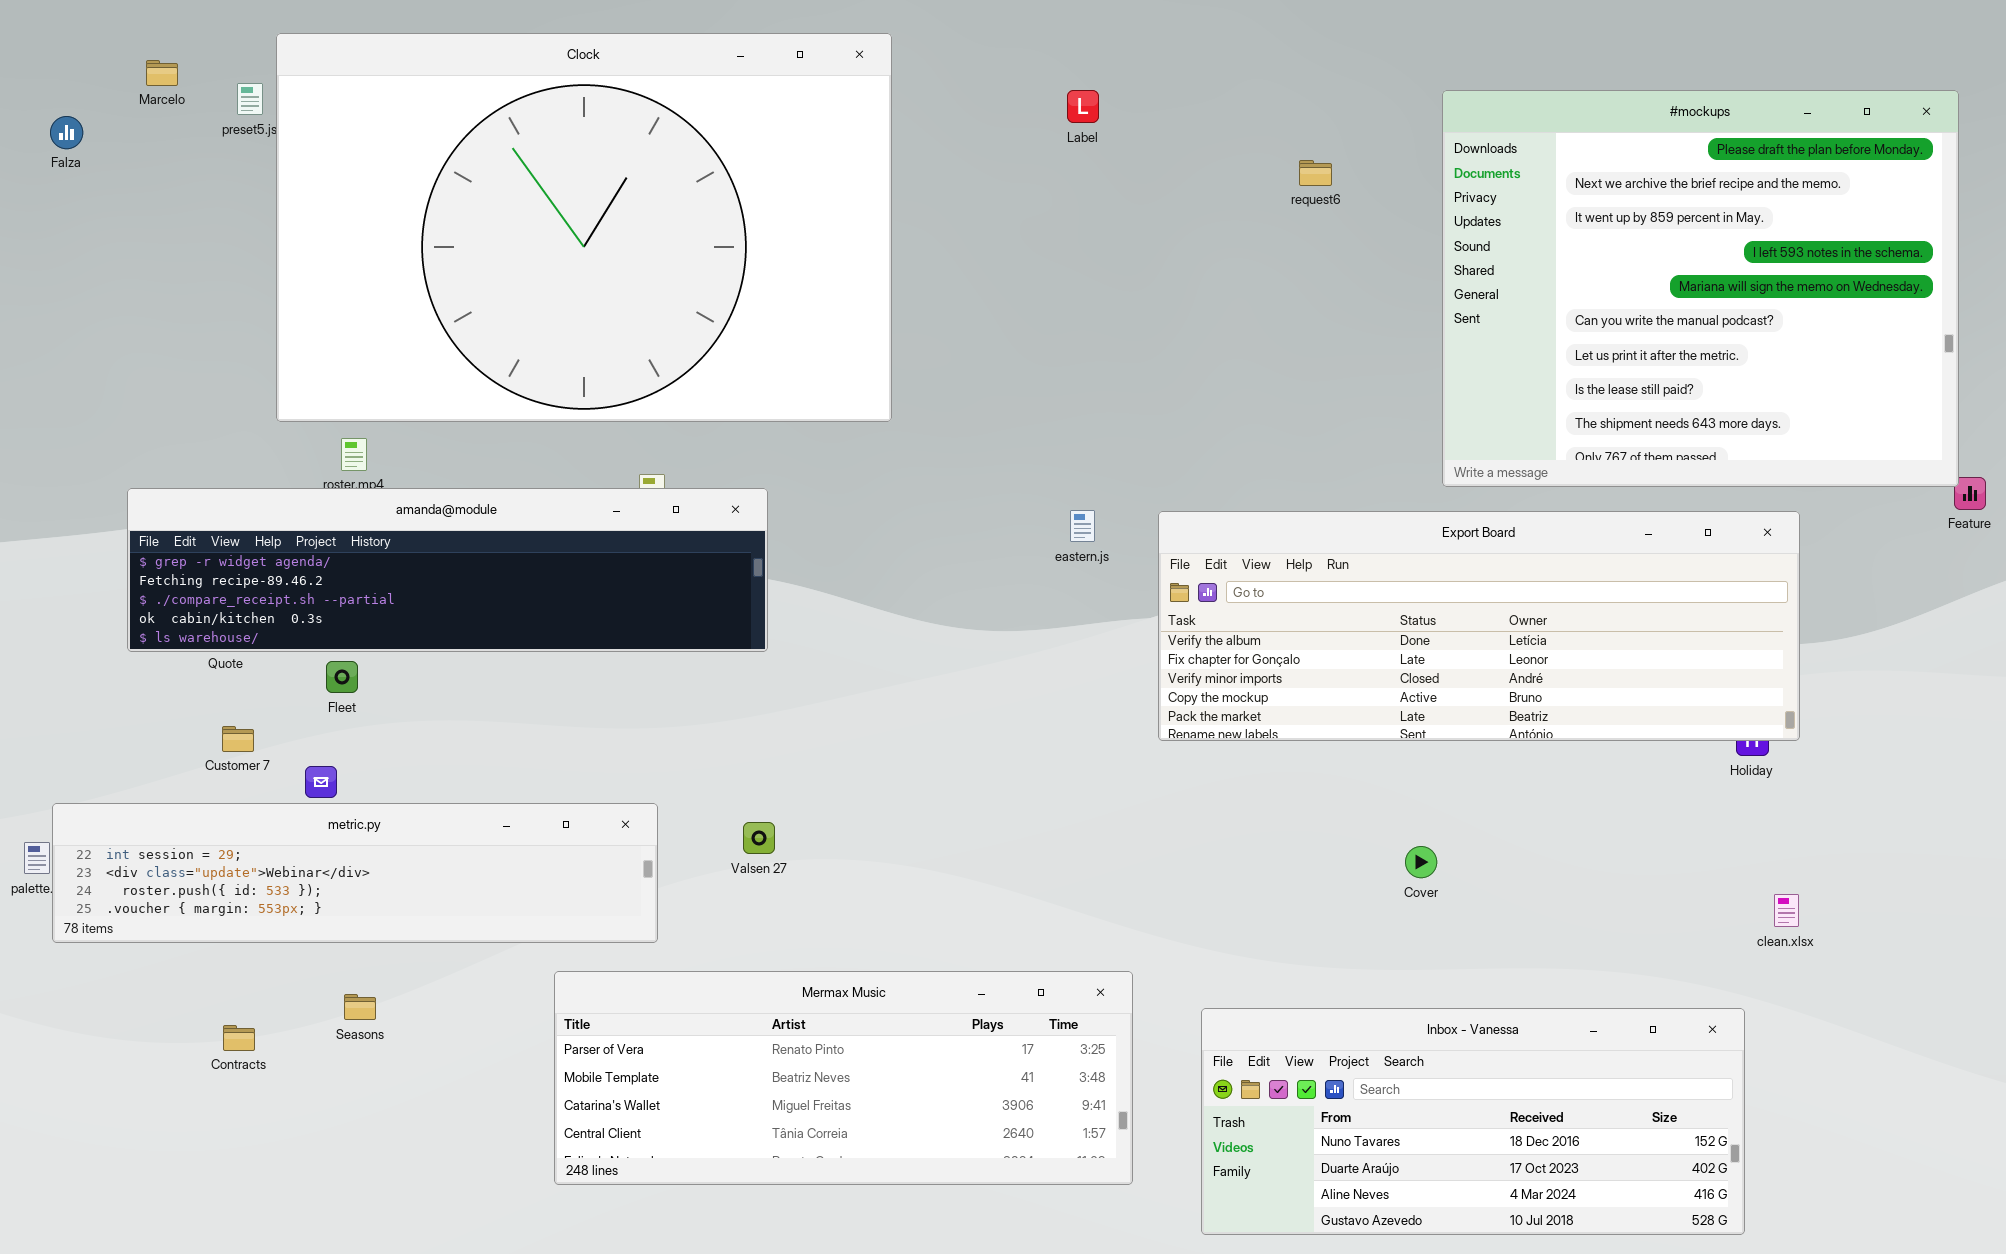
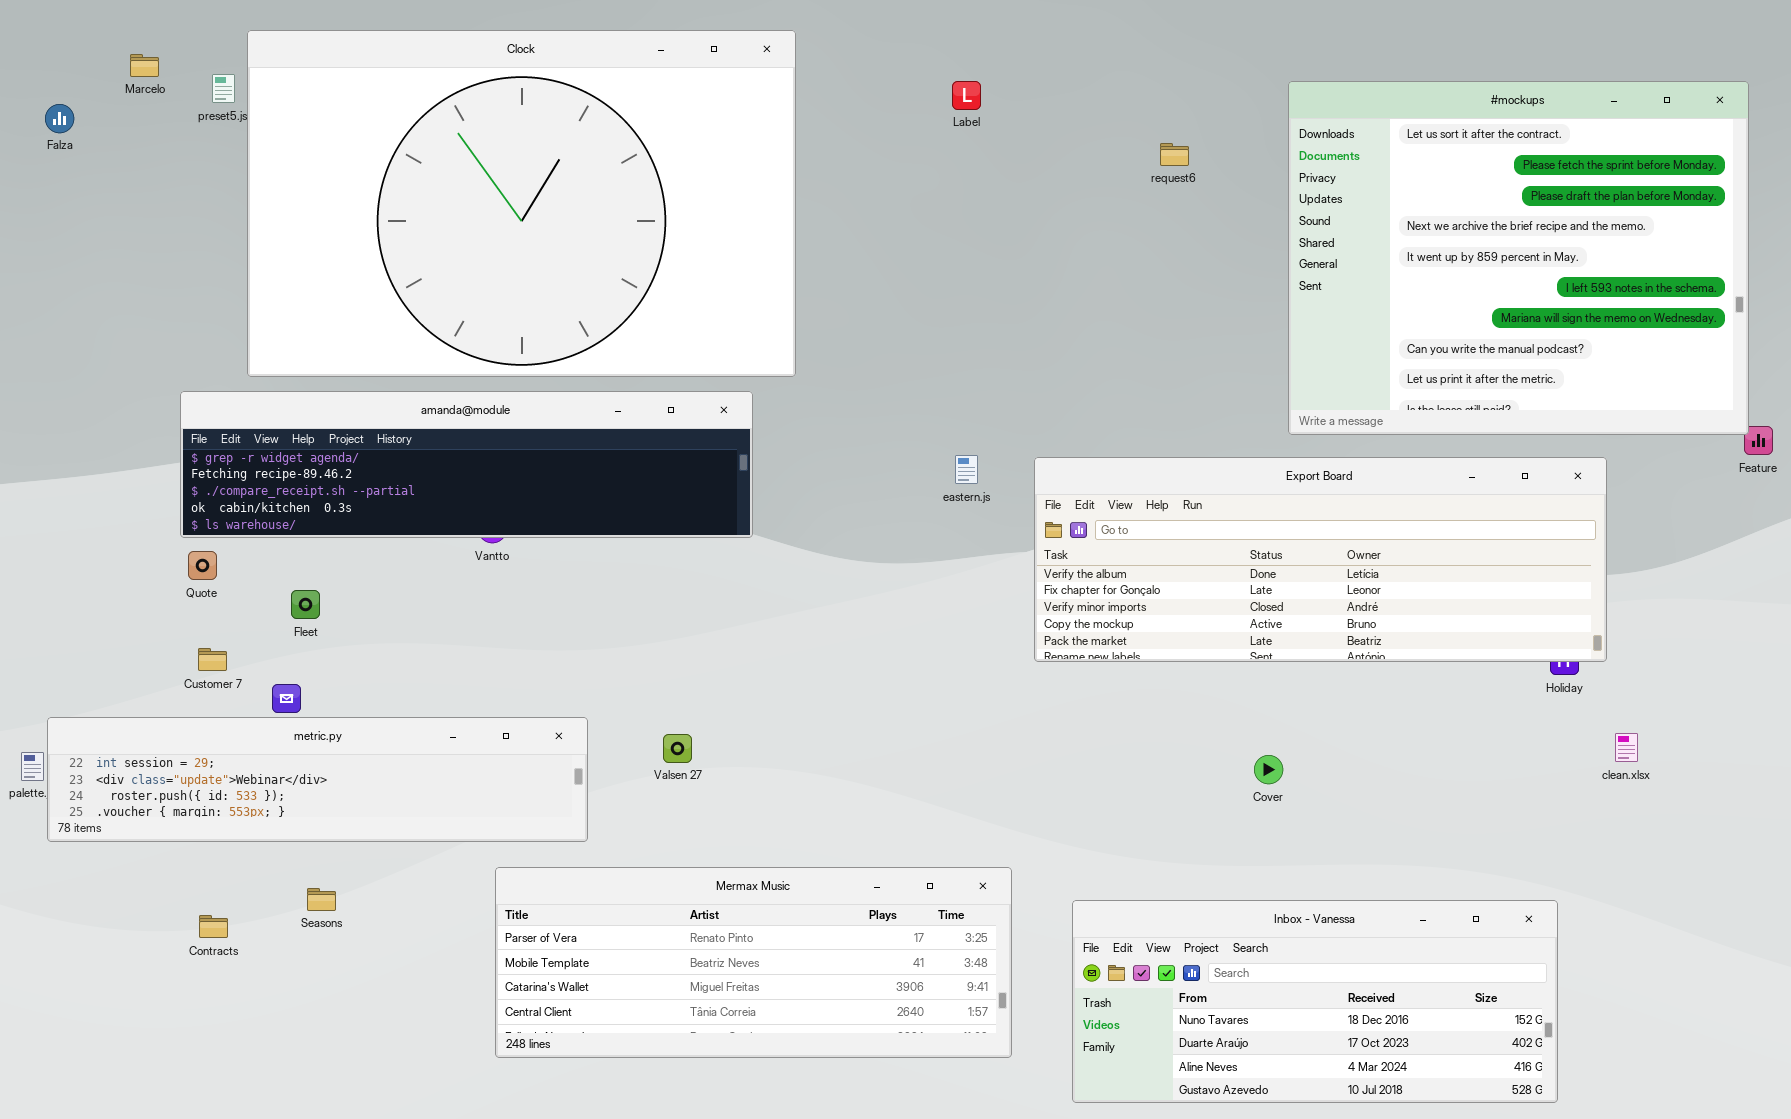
#mockups: [1442,90,1959,487] -> [1288,81,1749,435], scrolled up 2 rows
amanda@module: [127,488,768,652] -> [180,391,753,538], moved
clean.xlsx: [1774,894,1799,927] -> [1615,733,1638,762], moved

